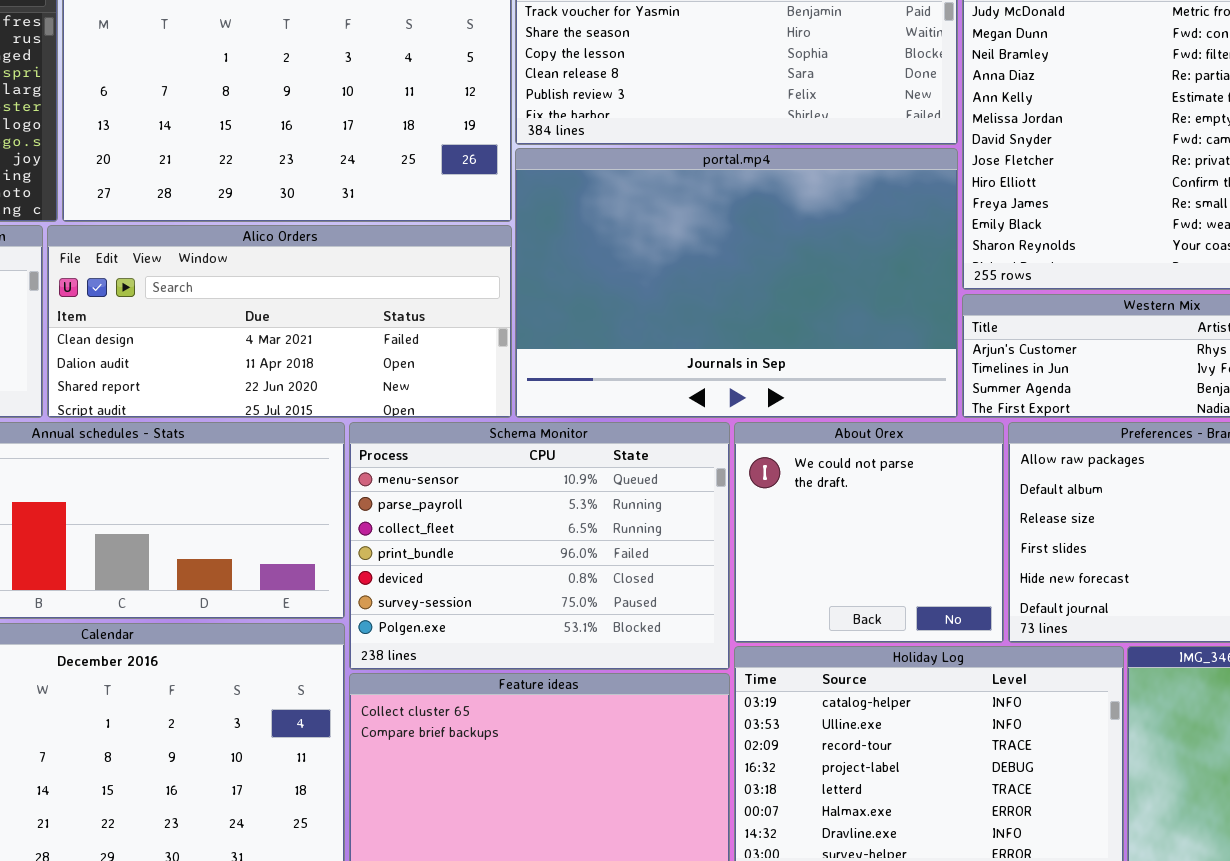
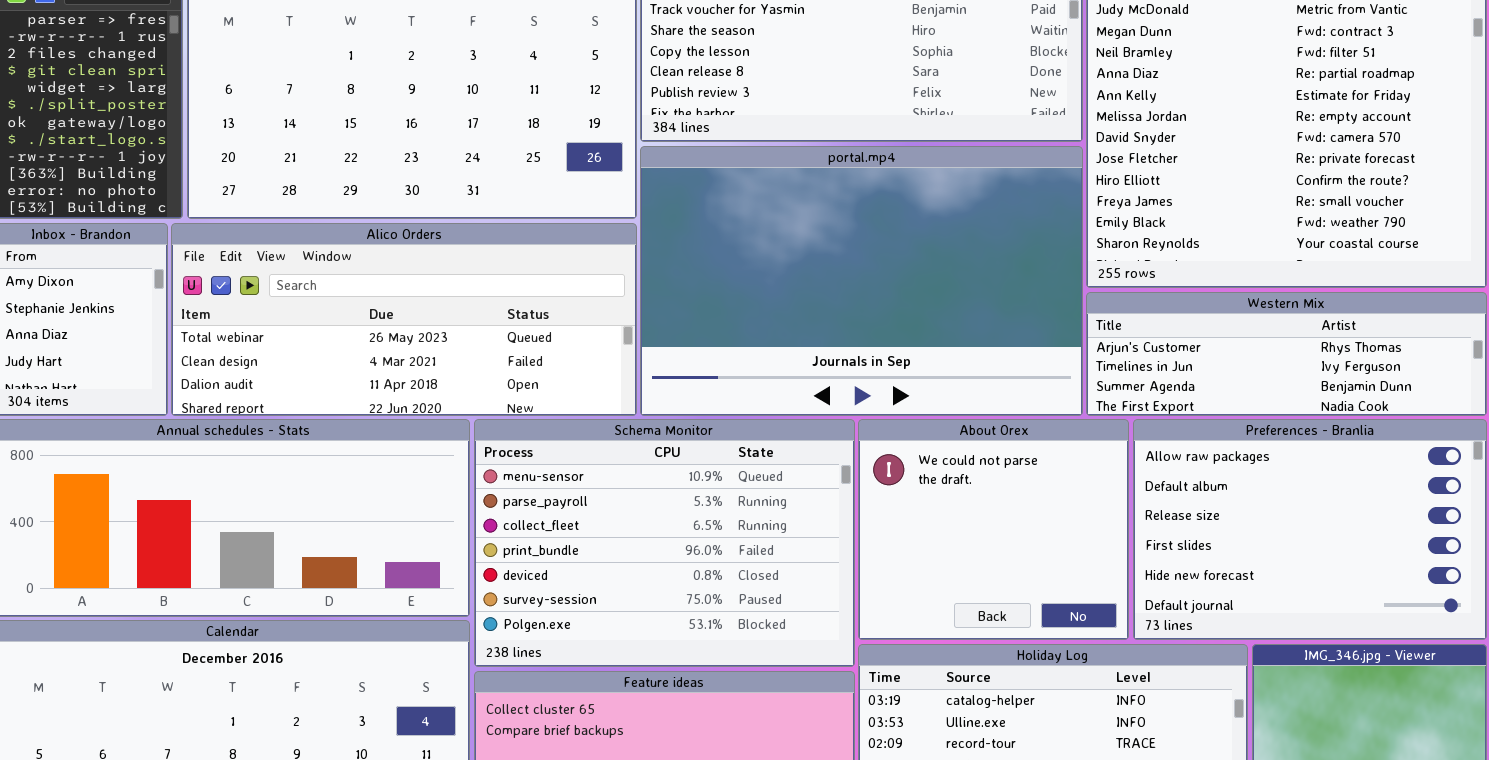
Alico Orders: [47,225,512,418] -> [171,223,637,416], scrolled up 1 row

